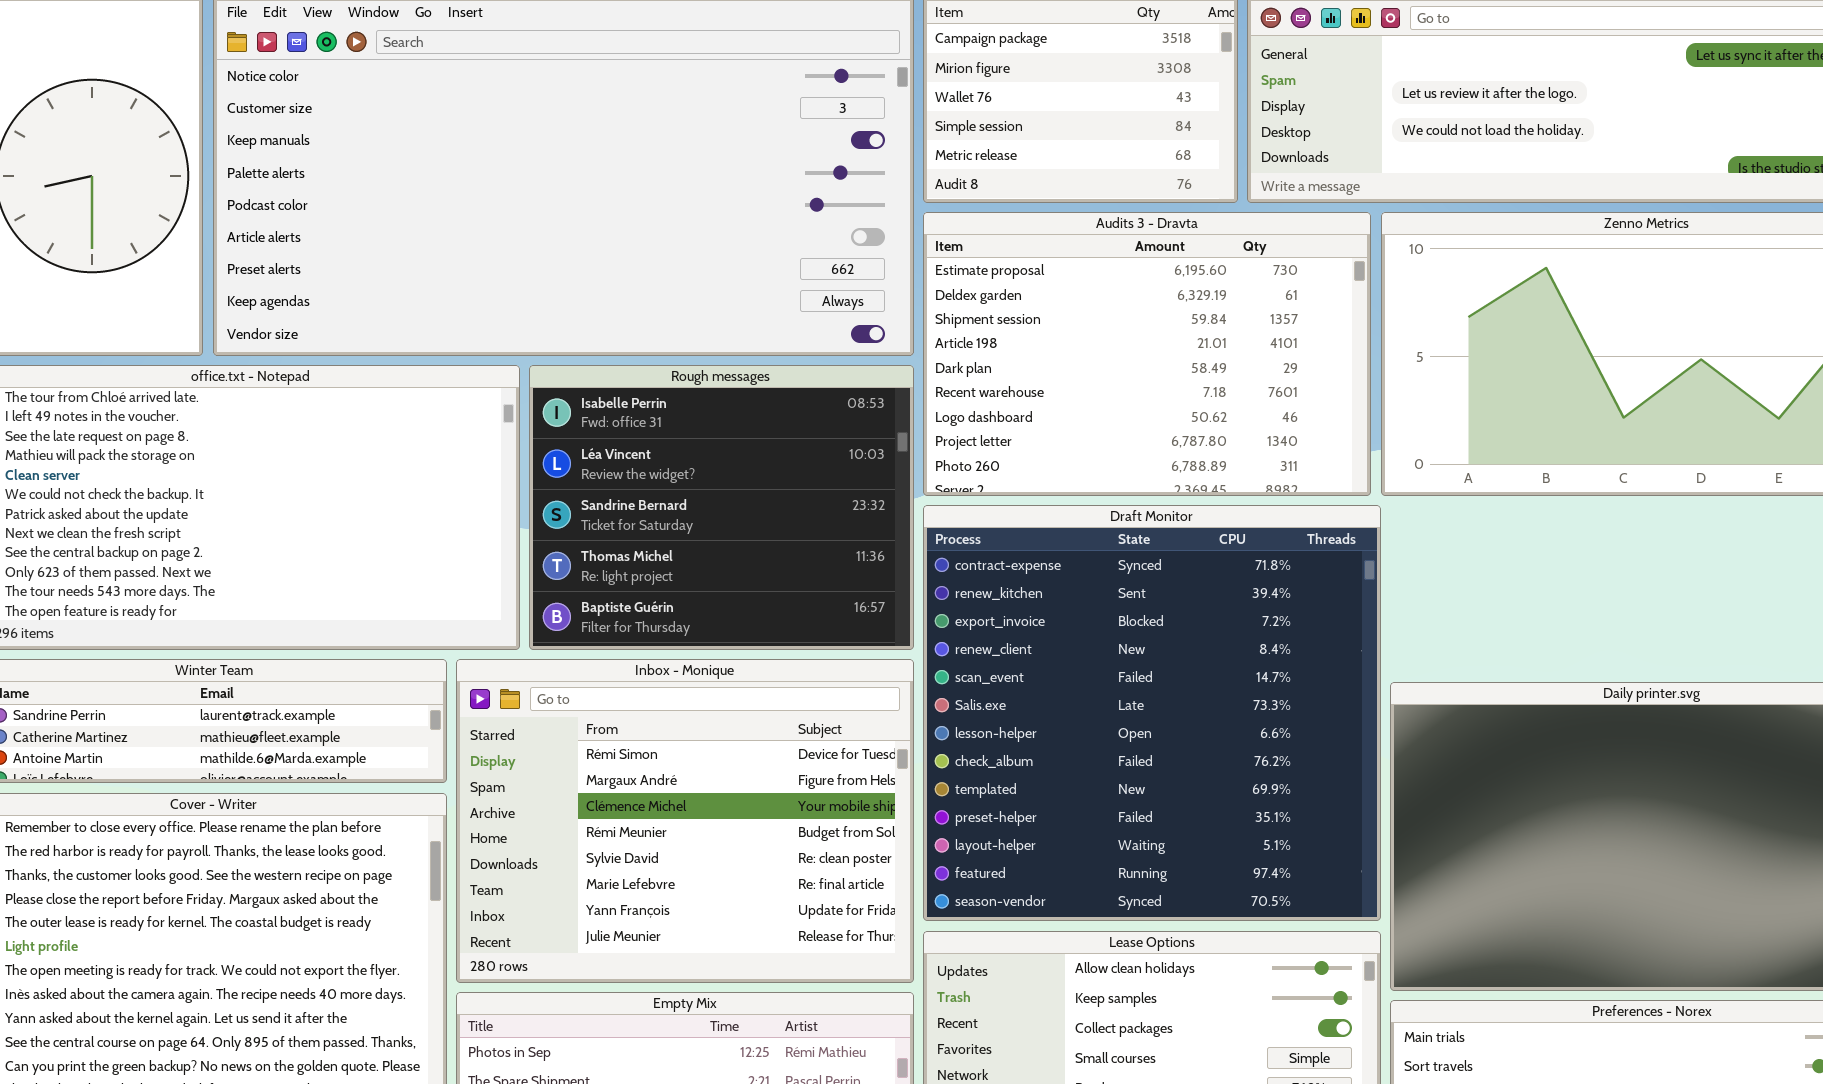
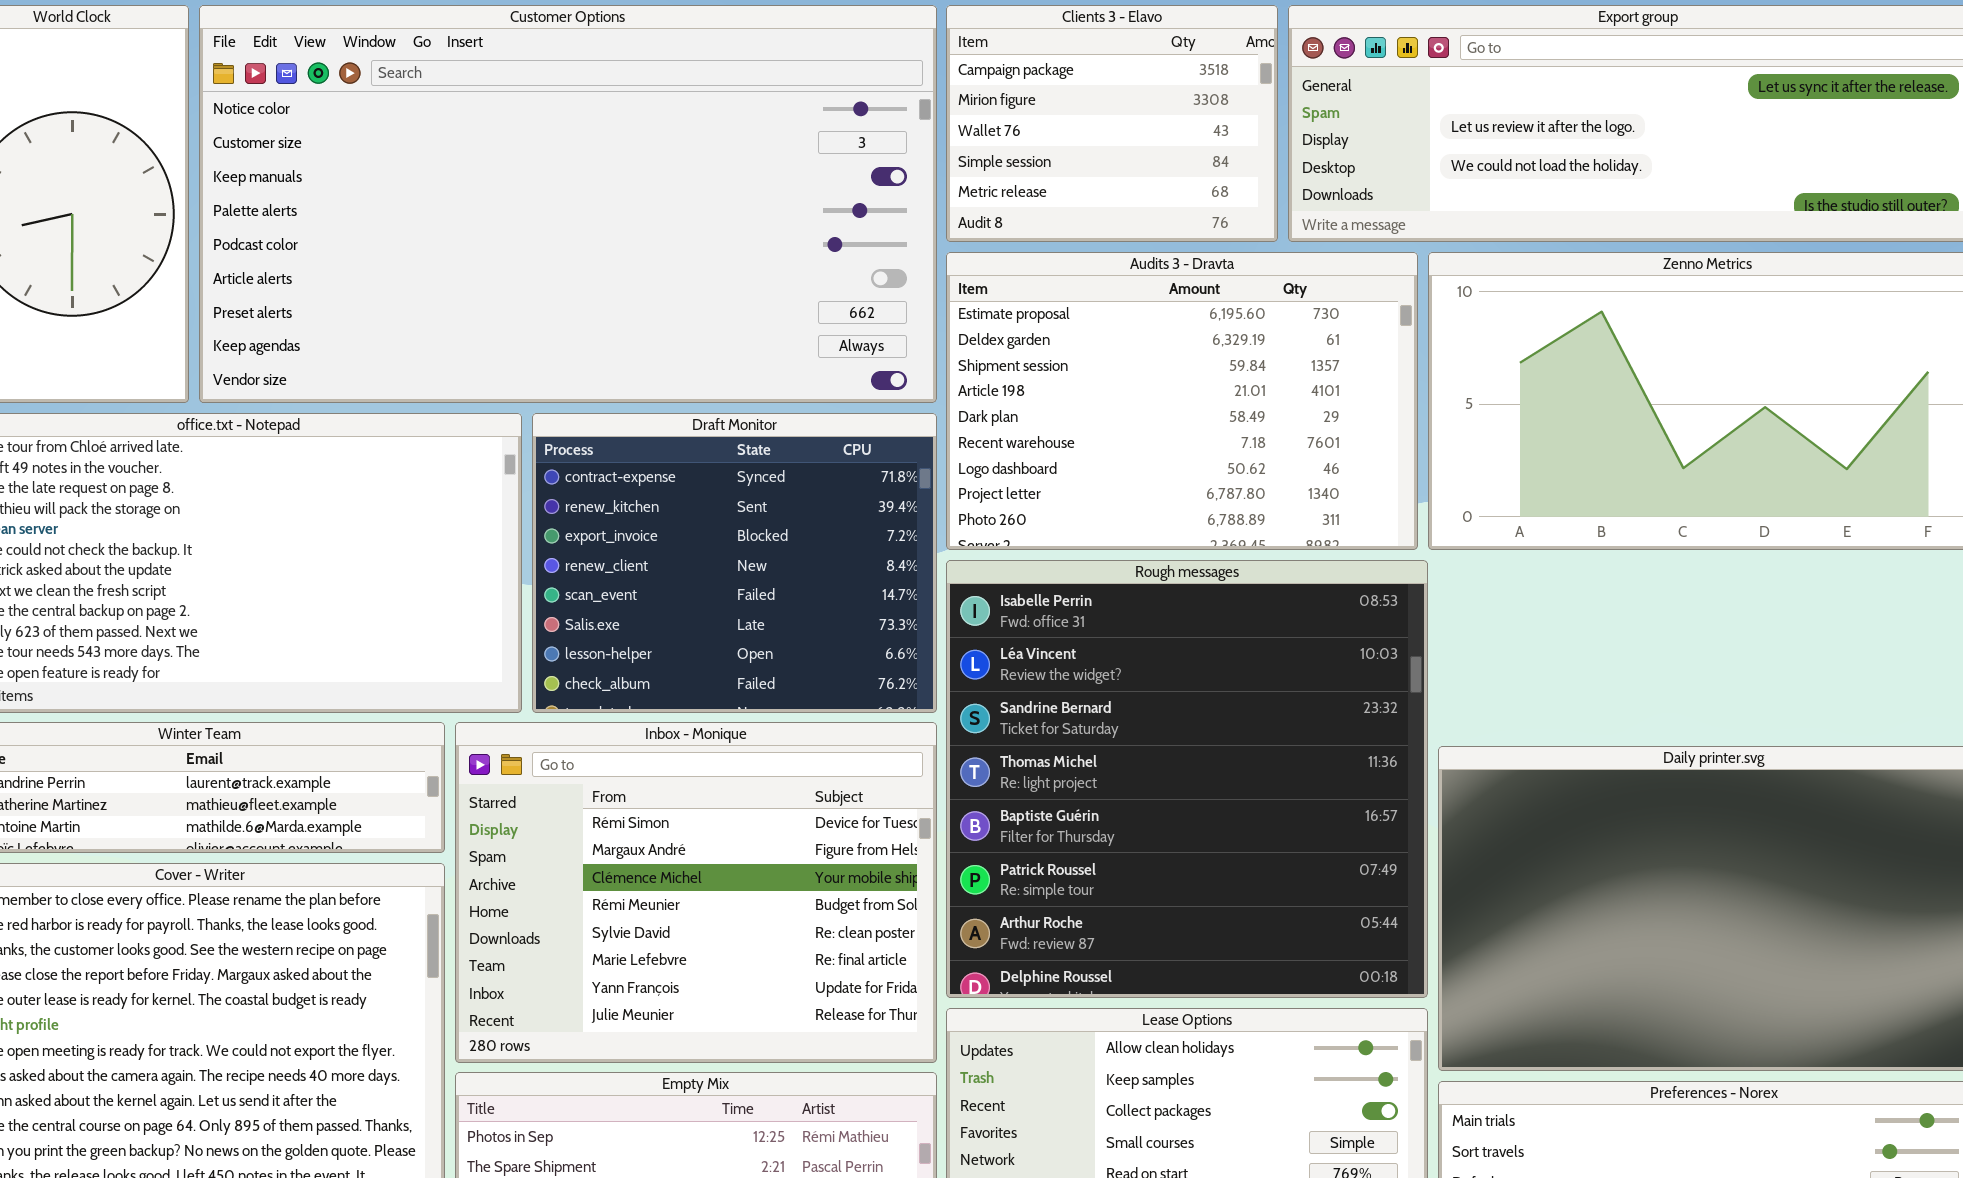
Rough messages: [529,365,914,650] -> [946,560,1428,998], moved, resized
Draft Monitor: [923,505,1381,921] -> [532,413,937,713], moved, resized

